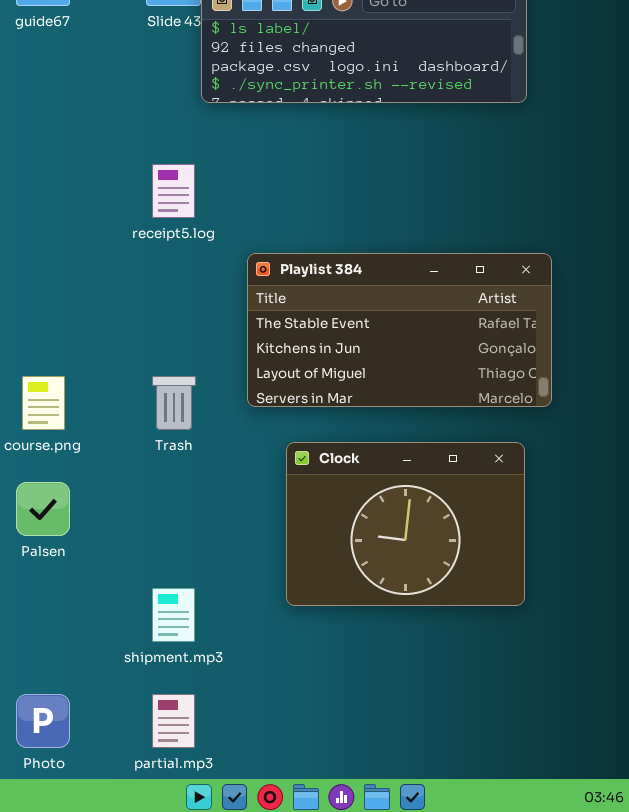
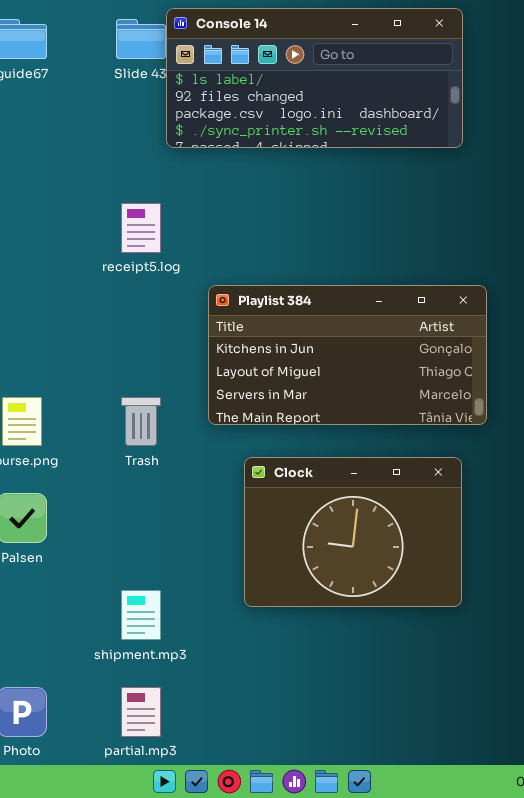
Playlist 384: [247,253,552,407] -> [208,285,487,425], scrolled down 1 row

